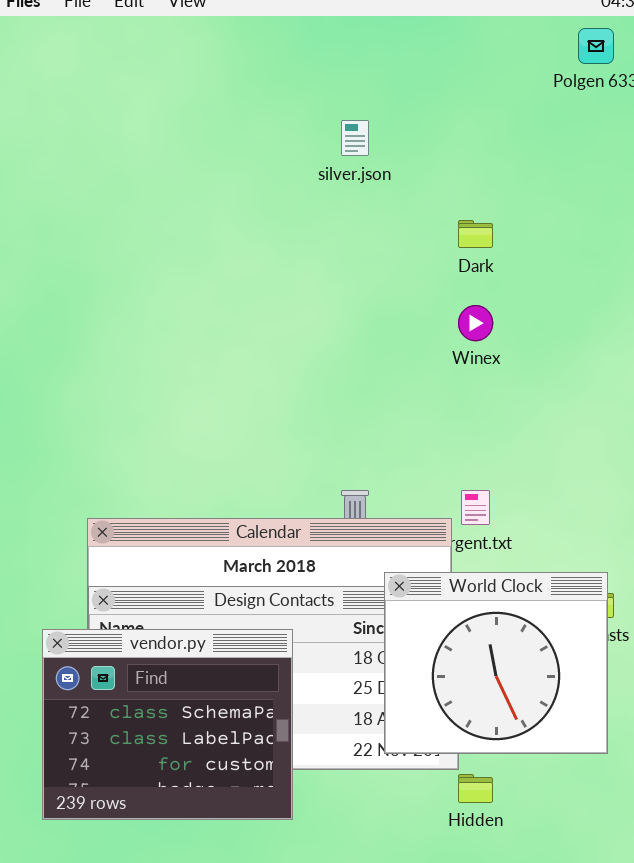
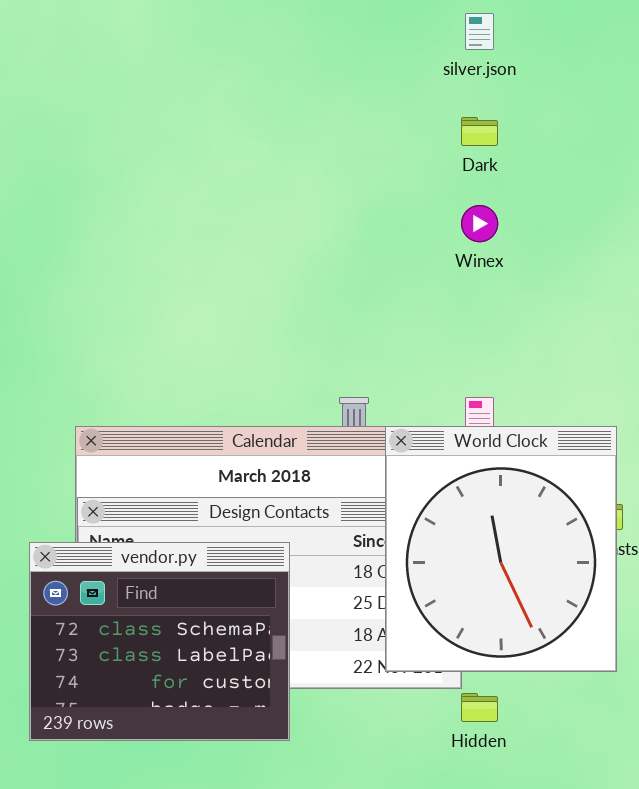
silver.json: [341,120,369,156] -> [465,13,494,50], moved
World Clock: [384,572,608,754] -> [385,426,617,672], resized

